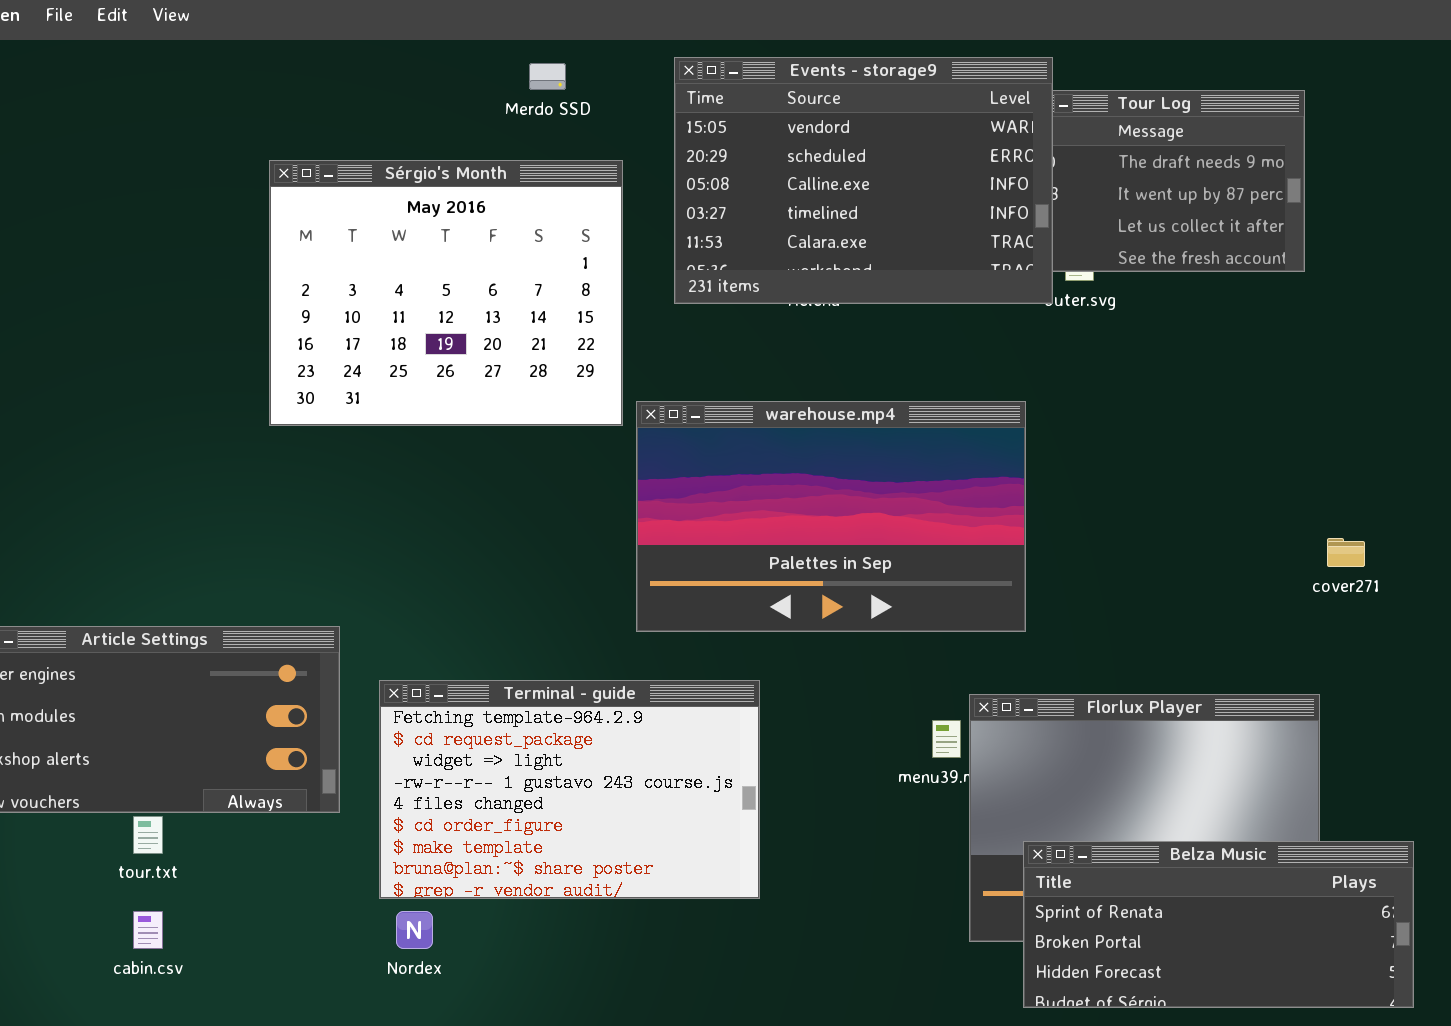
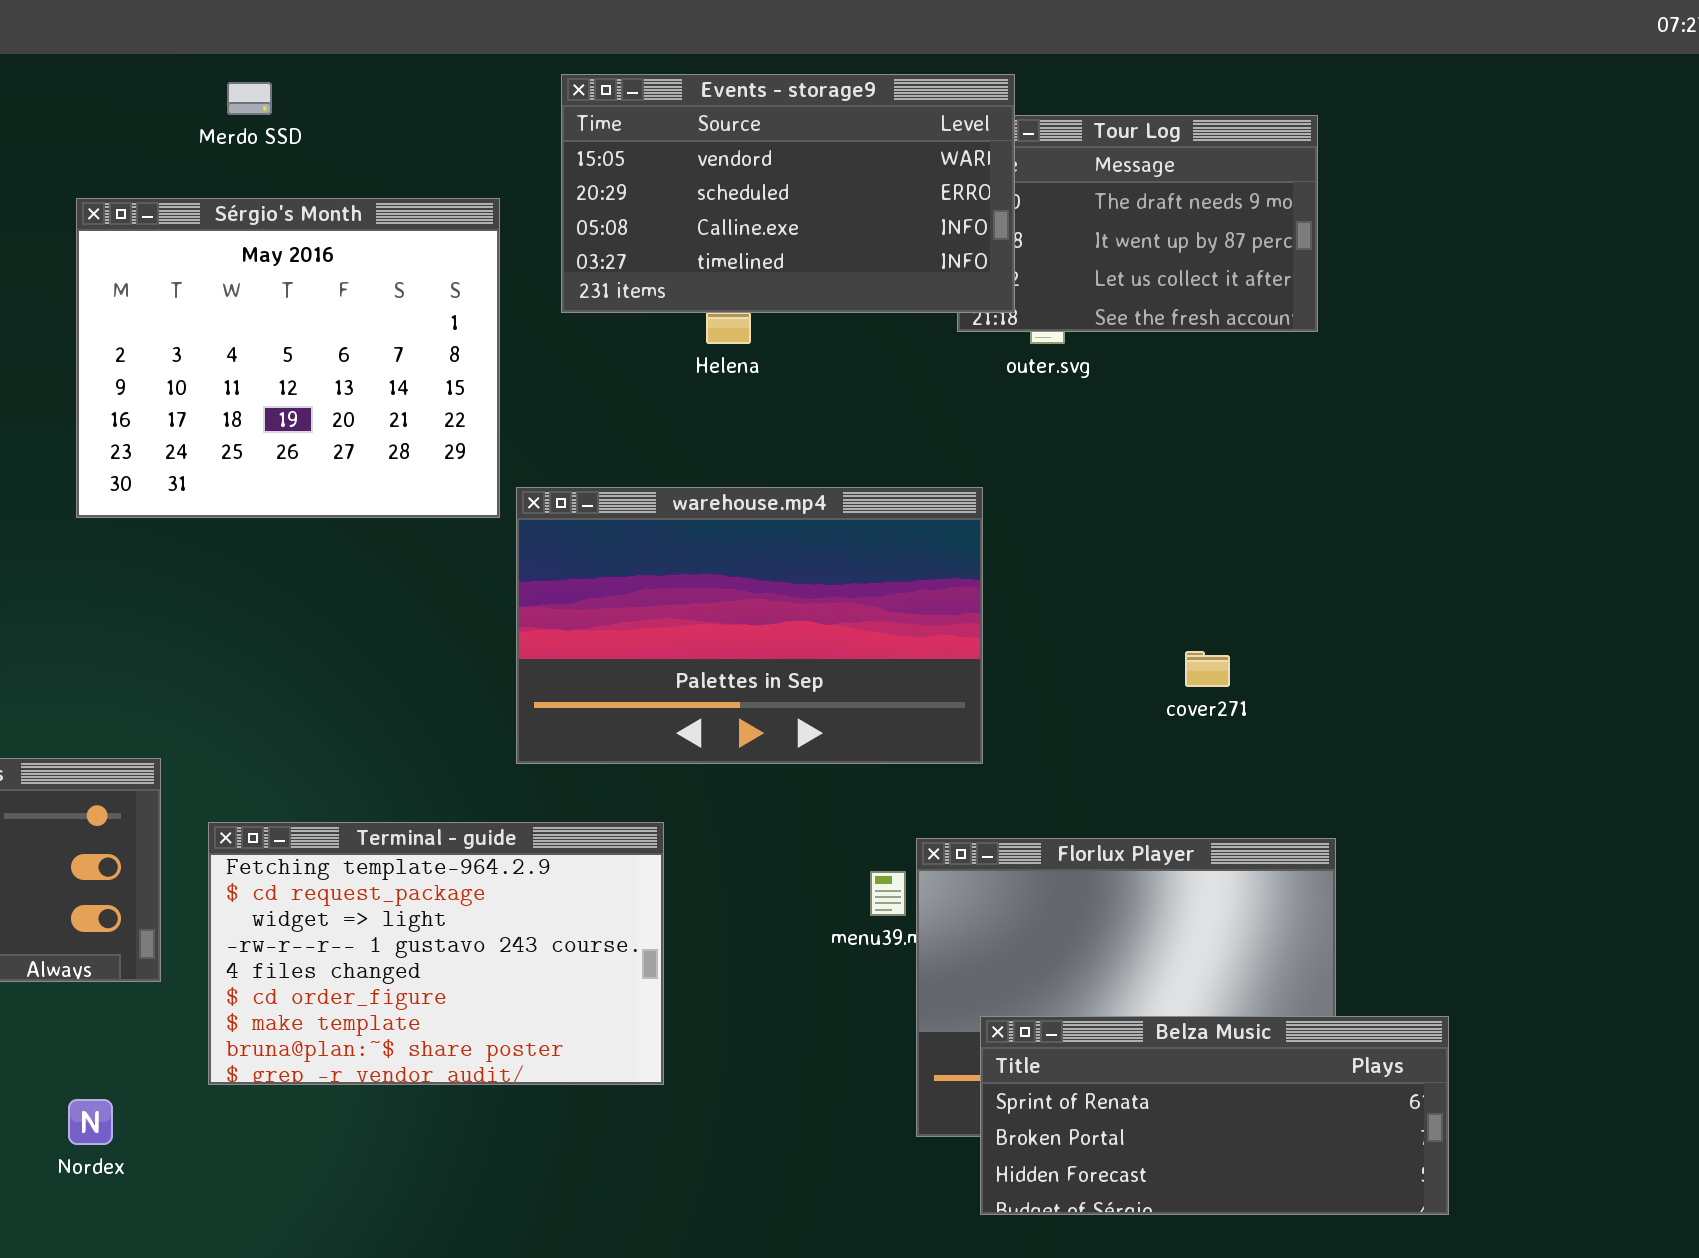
Events - storage9: [674,57,1053,304] -> [561,74,1015,313], resized
Merdo SSD: [529,63,566,90] -> [227,82,272,115], moved
cover271: [1327,538,1365,567] -> [1185,651,1230,687], moved
Nordex: [396,911,433,949] -> [68,1099,113,1145], moved

